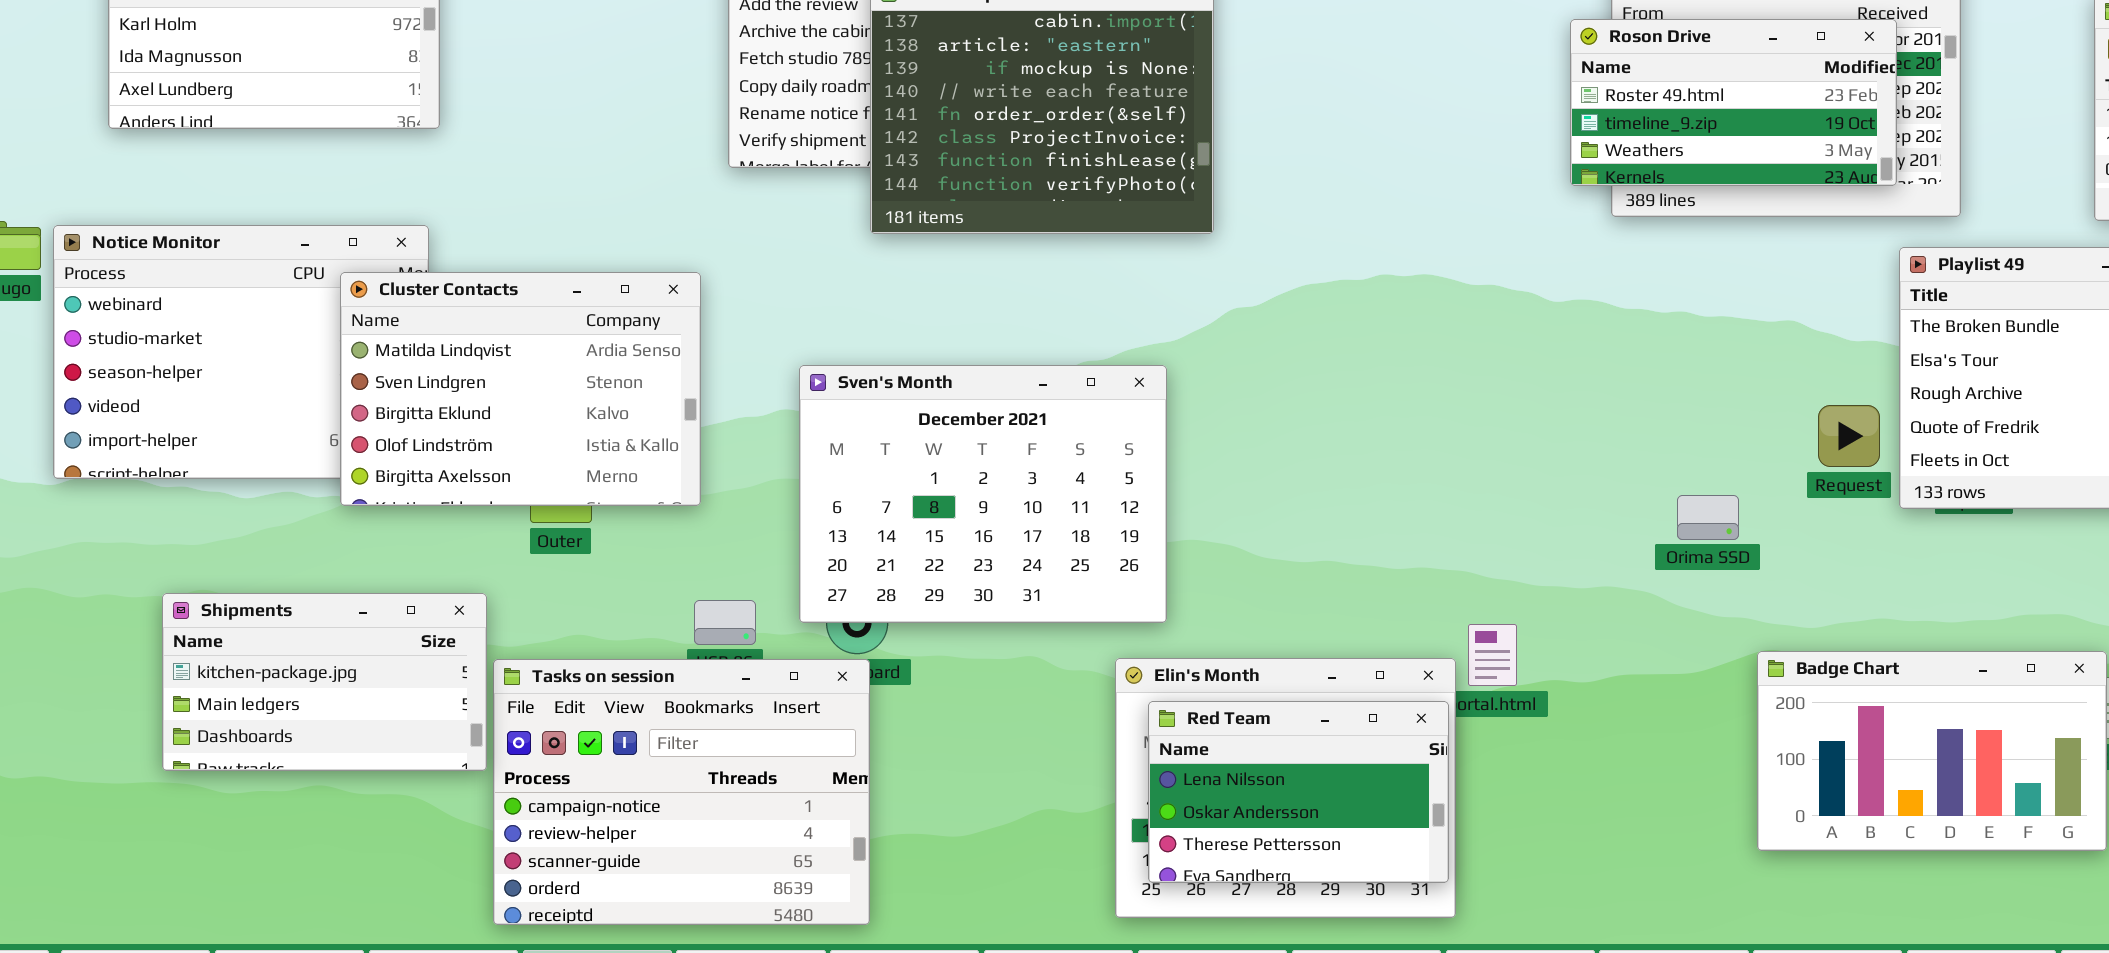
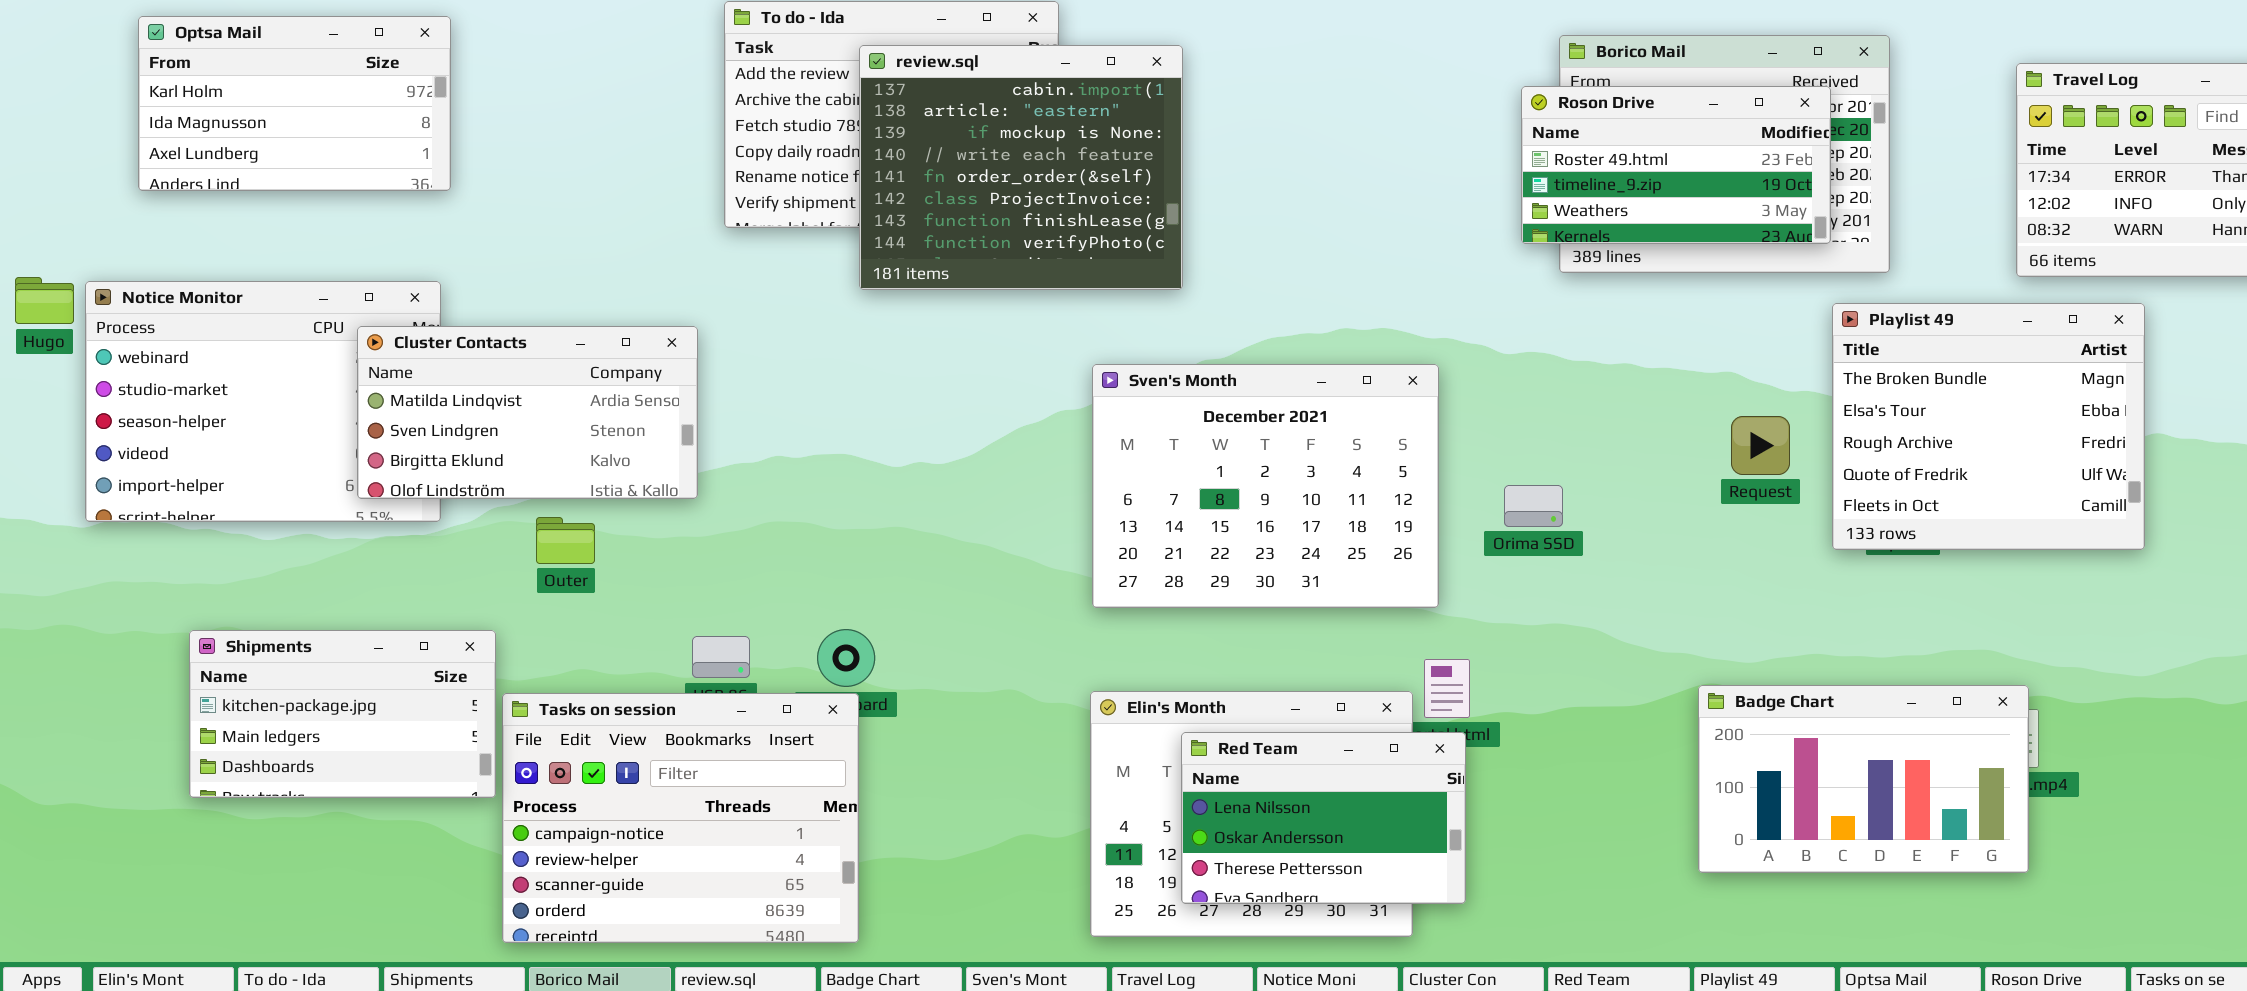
Cluster Contacts: [340,272,701,506] -> [357,326,698,499], resized
Sven's Month: [799,365,1167,623] -> [1092,364,1439,608], moved
Request: [1818,405,1880,467] -> [1731,416,1790,475], moved
Orima SSD: [1677,495,1739,540] -> [1504,485,1563,527], moved
Red Team: [1148,701,1449,883] -> [1181,732,1466,904], moved

